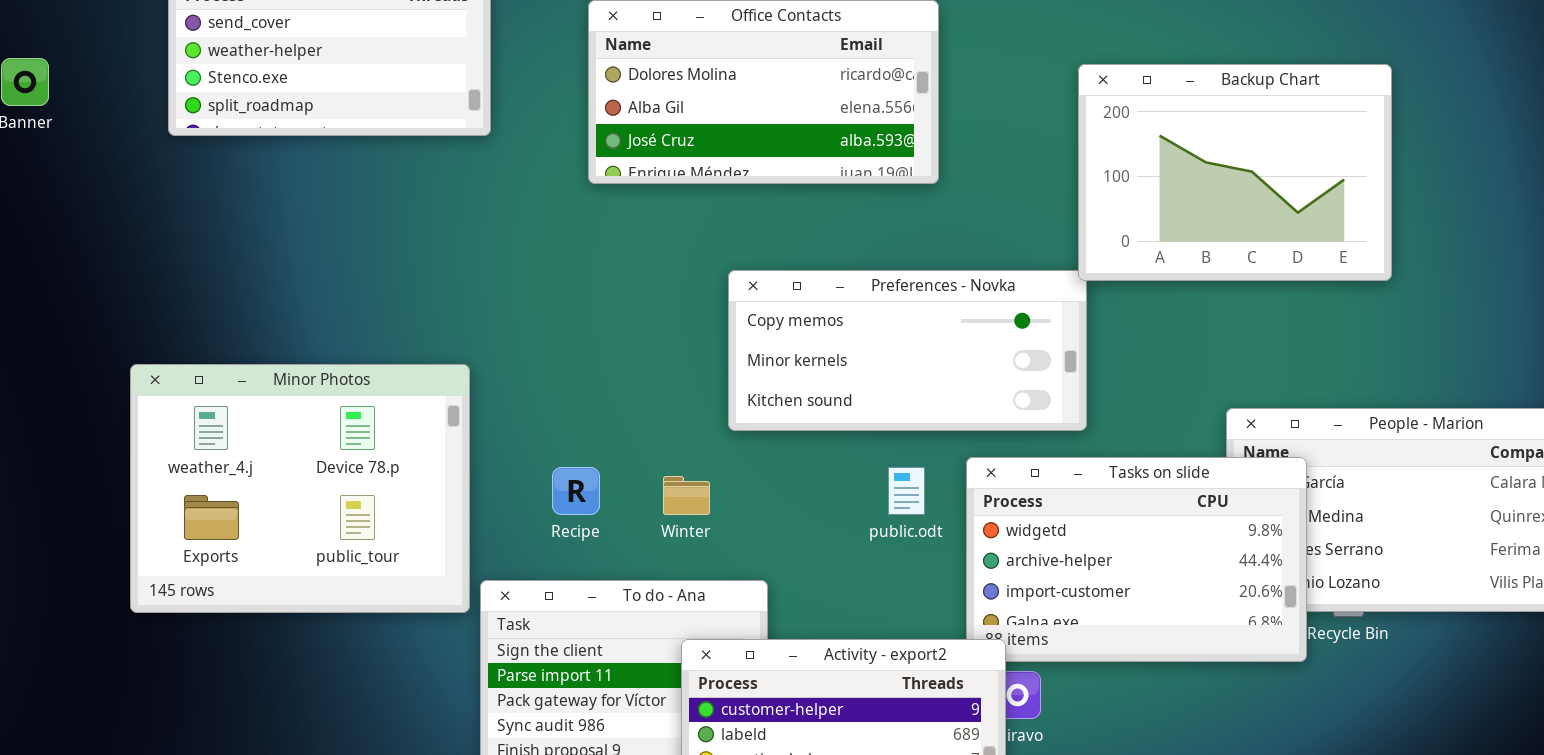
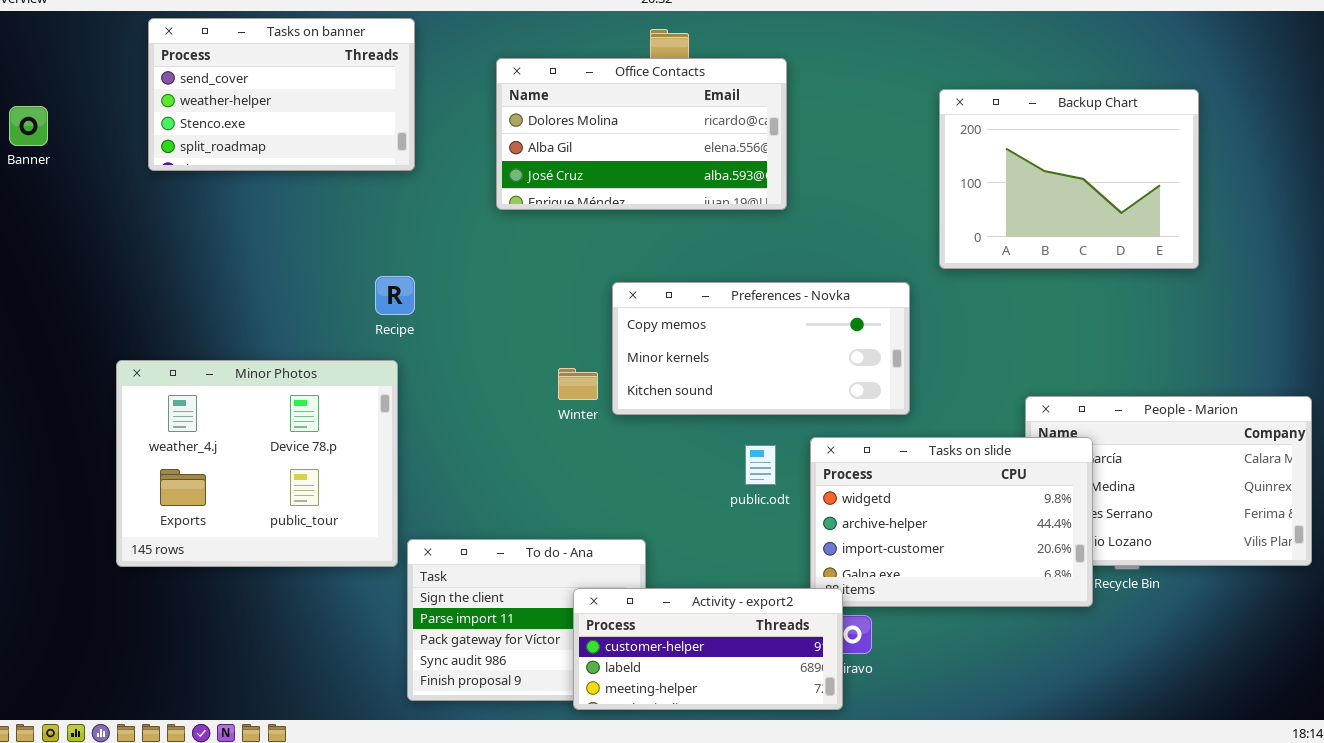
Backup Chart: [1078,64,1392,281] -> [939,89,1199,269], moved
Recipe: [552,467,600,515] -> [375,276,415,315], moved
Winter: [663,476,710,515] -> [558,368,598,400], moved

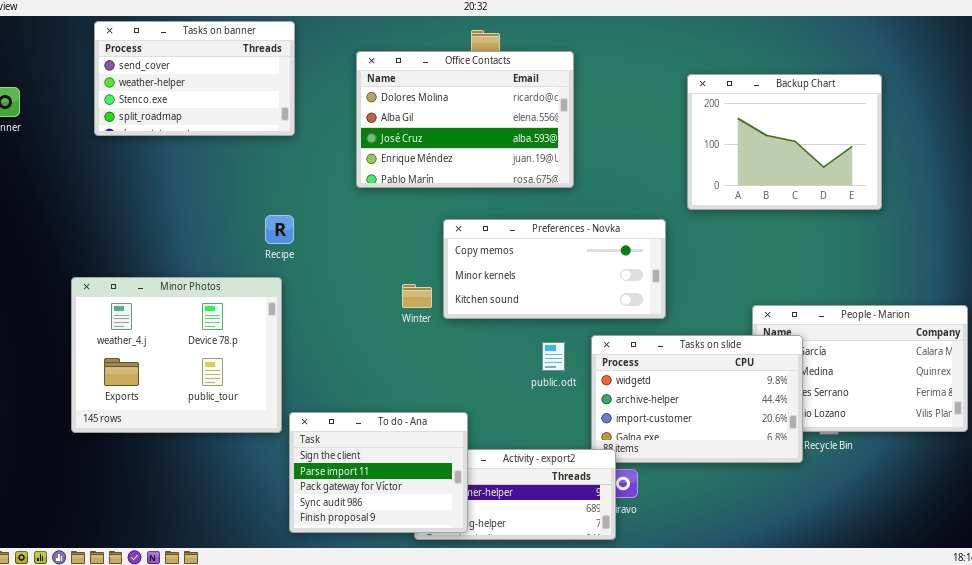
Office Contacts: [496,58,787,210] -> [356,51,574,188], resized
To do - Ana: [407,539,646,701] -> [289,412,468,533], raised

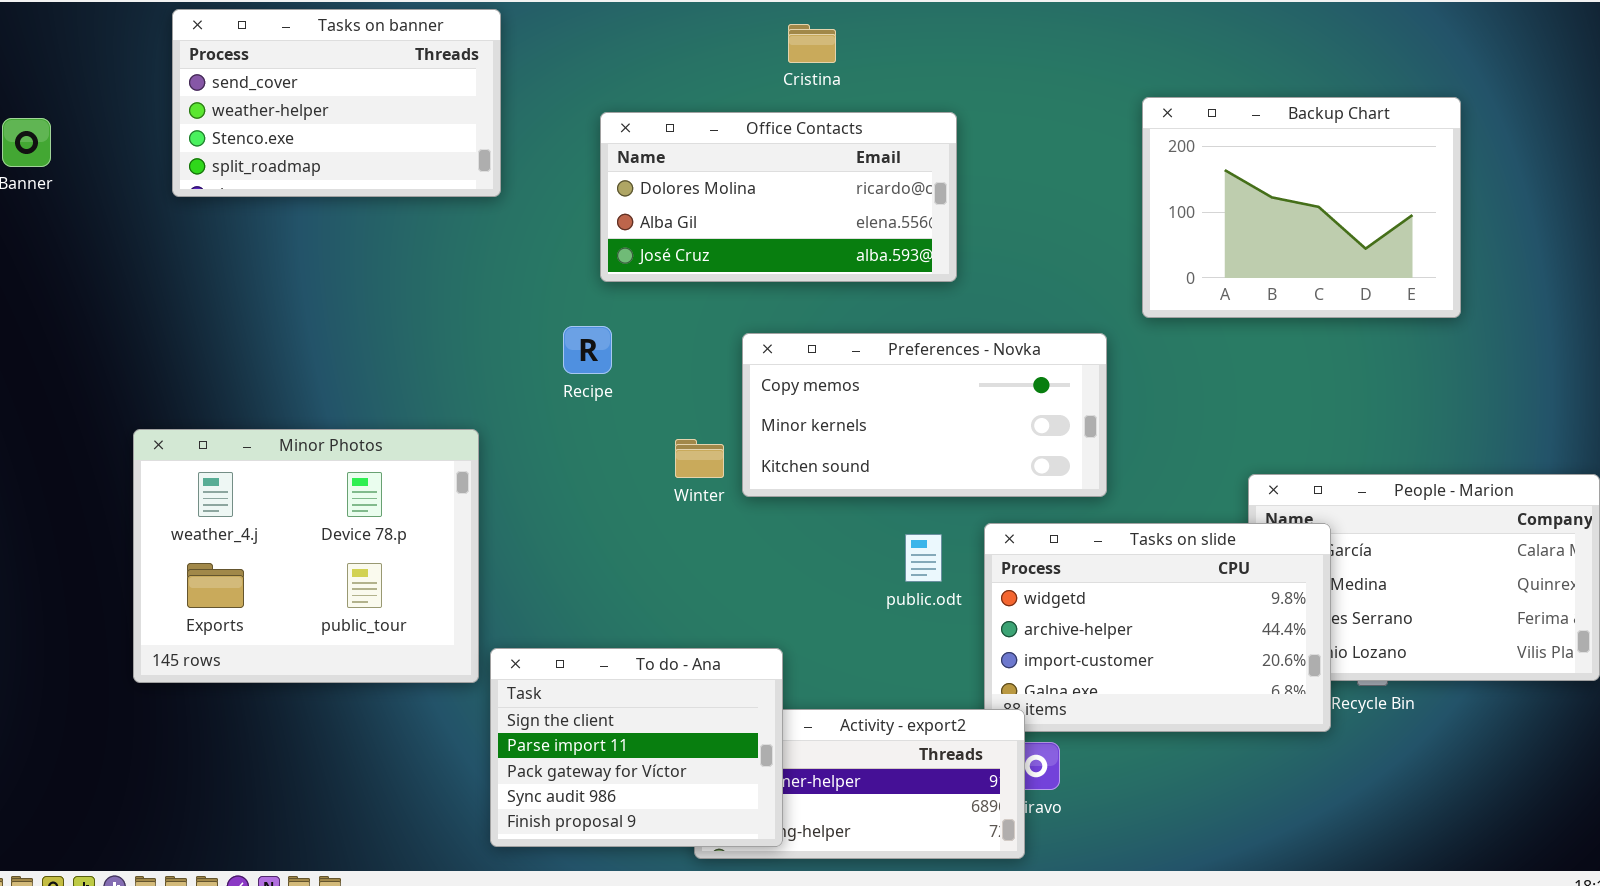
Office Contacts: [356,51,574,188] -> [600,112,957,282], resized
Recipe: [265,215,294,244] -> [563,326,612,374], moved

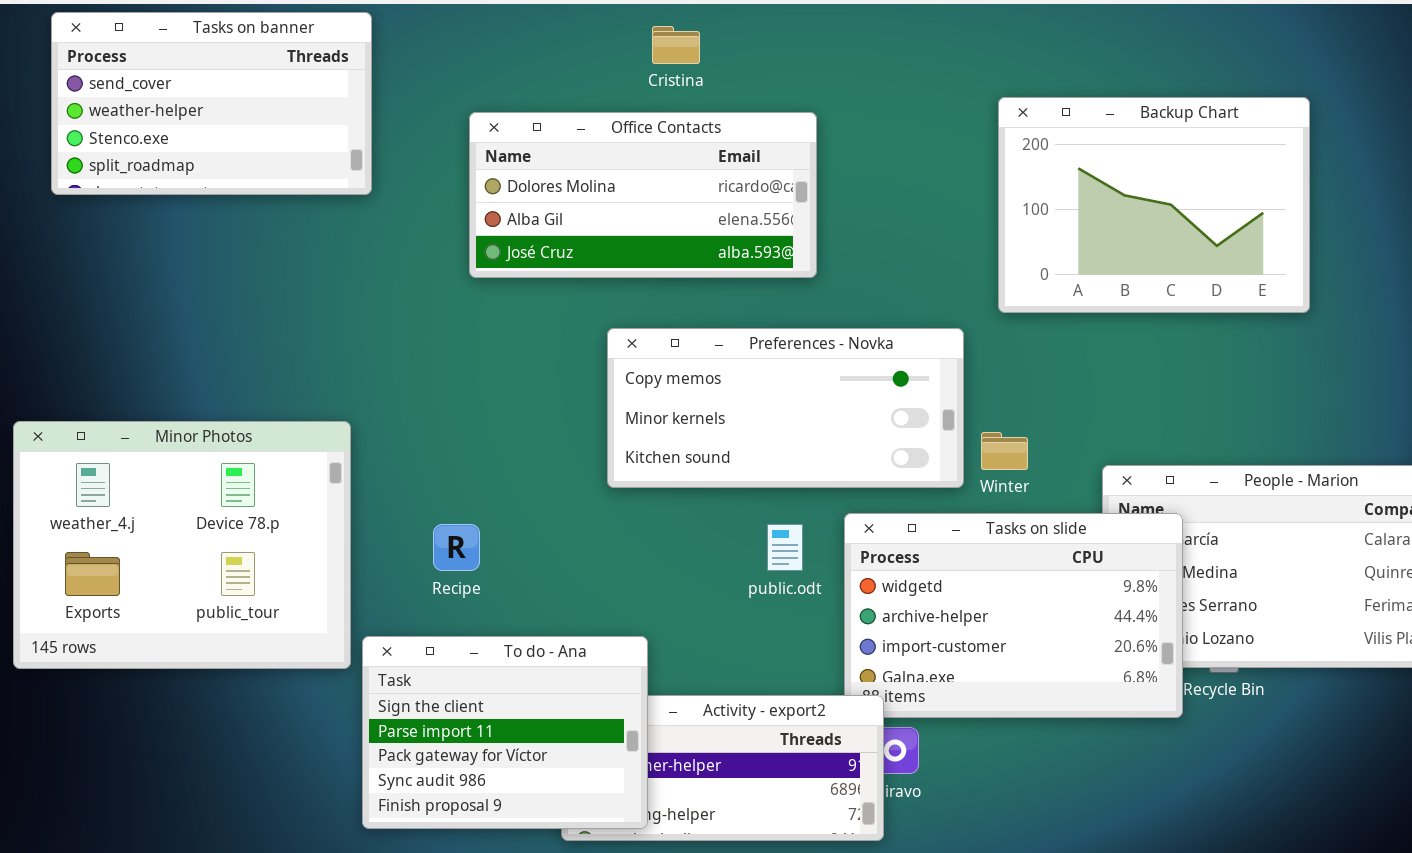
Recipe: [563,326,612,374] -> [433,524,480,571], moved
Winter: [675,439,724,478] -> [981,432,1028,470], moved

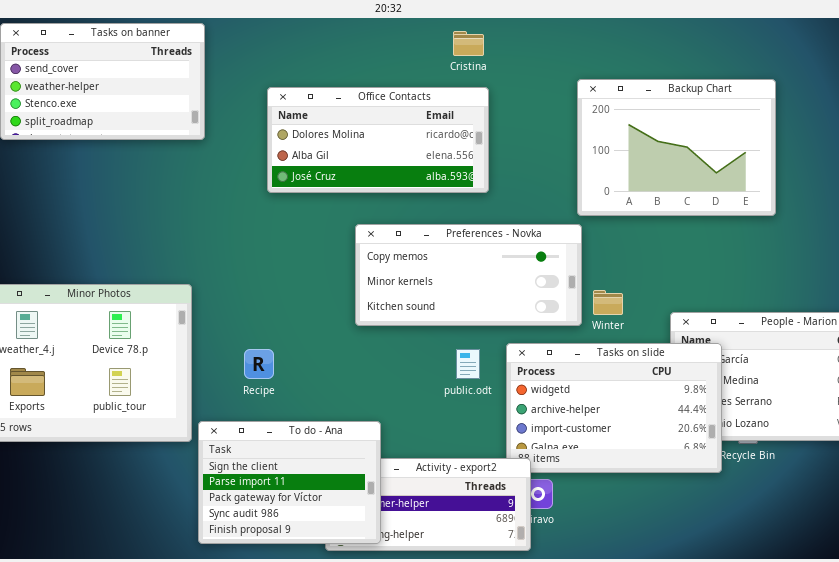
Cristina: [652,26,700,64] -> [453,31,484,56], moved
Backup Chart: [998,97,1310,313] -> [577,79,776,216], moved

